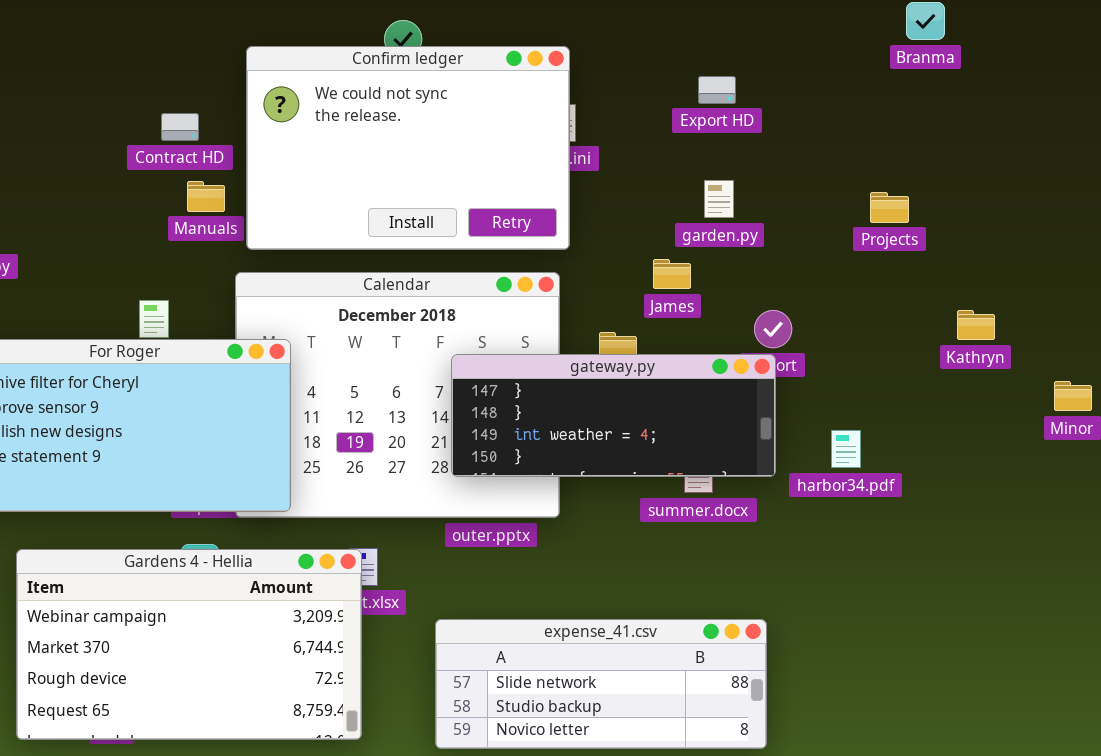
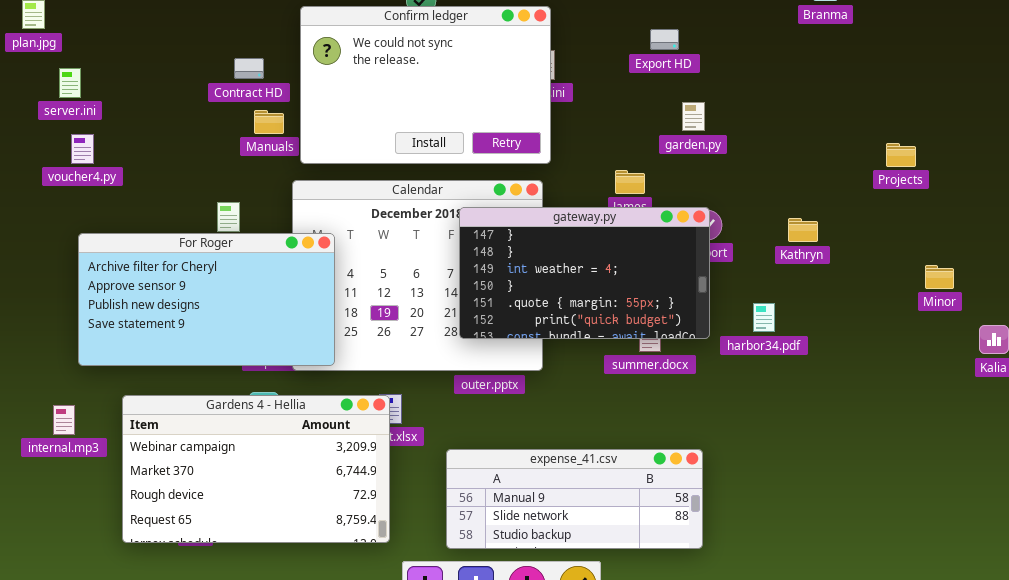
garden.py: [704,180,734,218] -> [682,102,705,131], moved
Projects: [870,192,909,223] -> [886,143,916,167], moved
Kathryn: [957,310,995,340] -> [788,218,818,242], moved
gateway.py: [451,354,776,477] -> [459,207,710,339], resized
expense_41.csv: [435,619,767,749] -> [446,449,703,549], scrolled up 1 row

